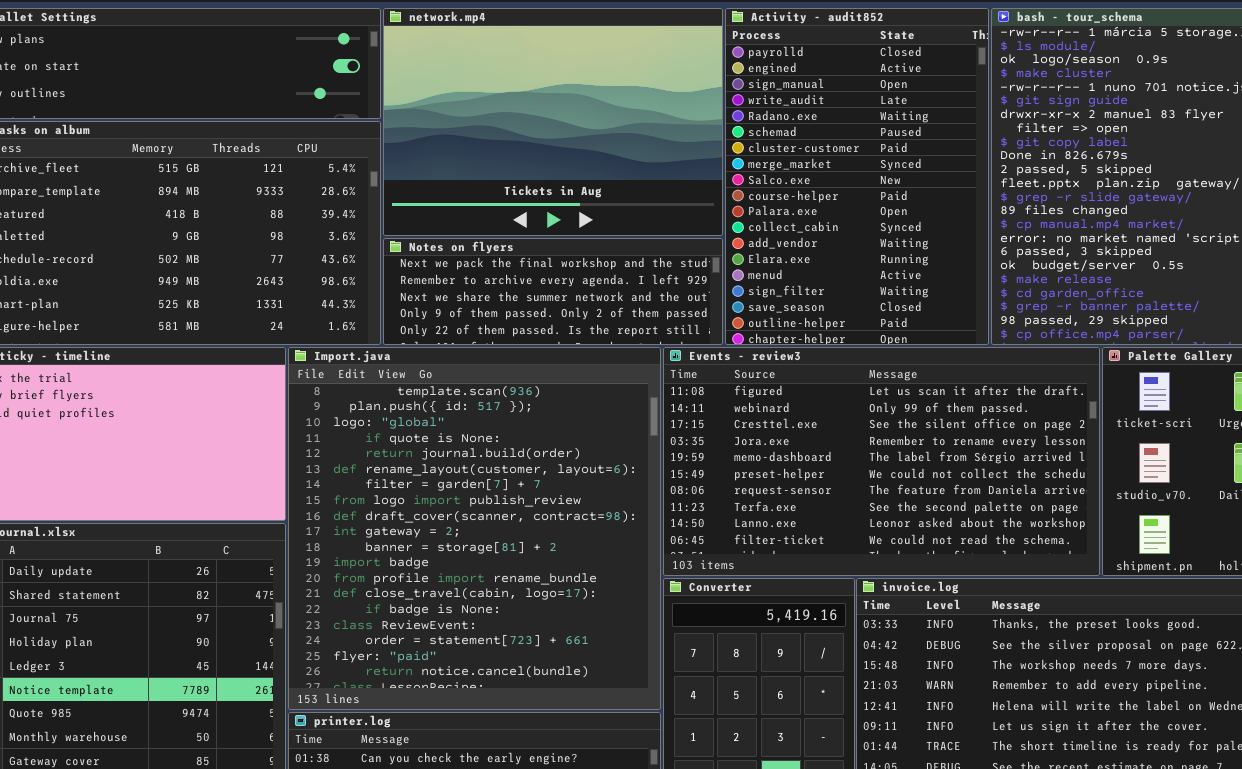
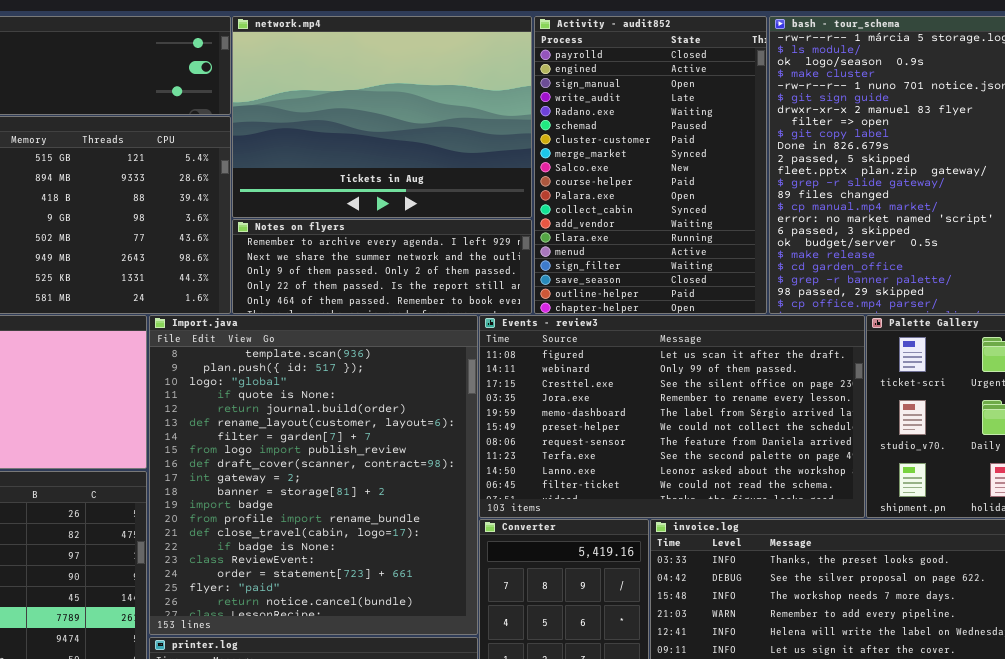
Notes on flyers: [383,238,723,345] -> [232,219,532,314], scrolled down 1 row

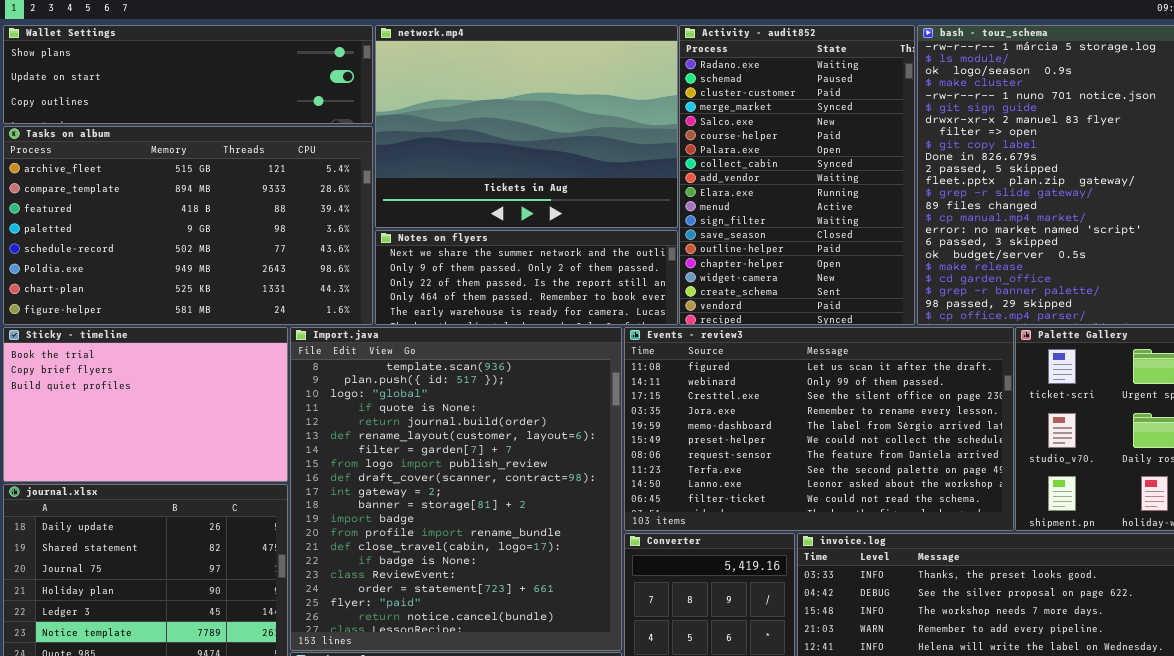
Activity - audit852: [534,16,767,314] -> [679,25,915,325], scrolled down 4 rows
Notes on flyers: [232,219,532,314] -> [375,230,678,325], scrolled down 1 row

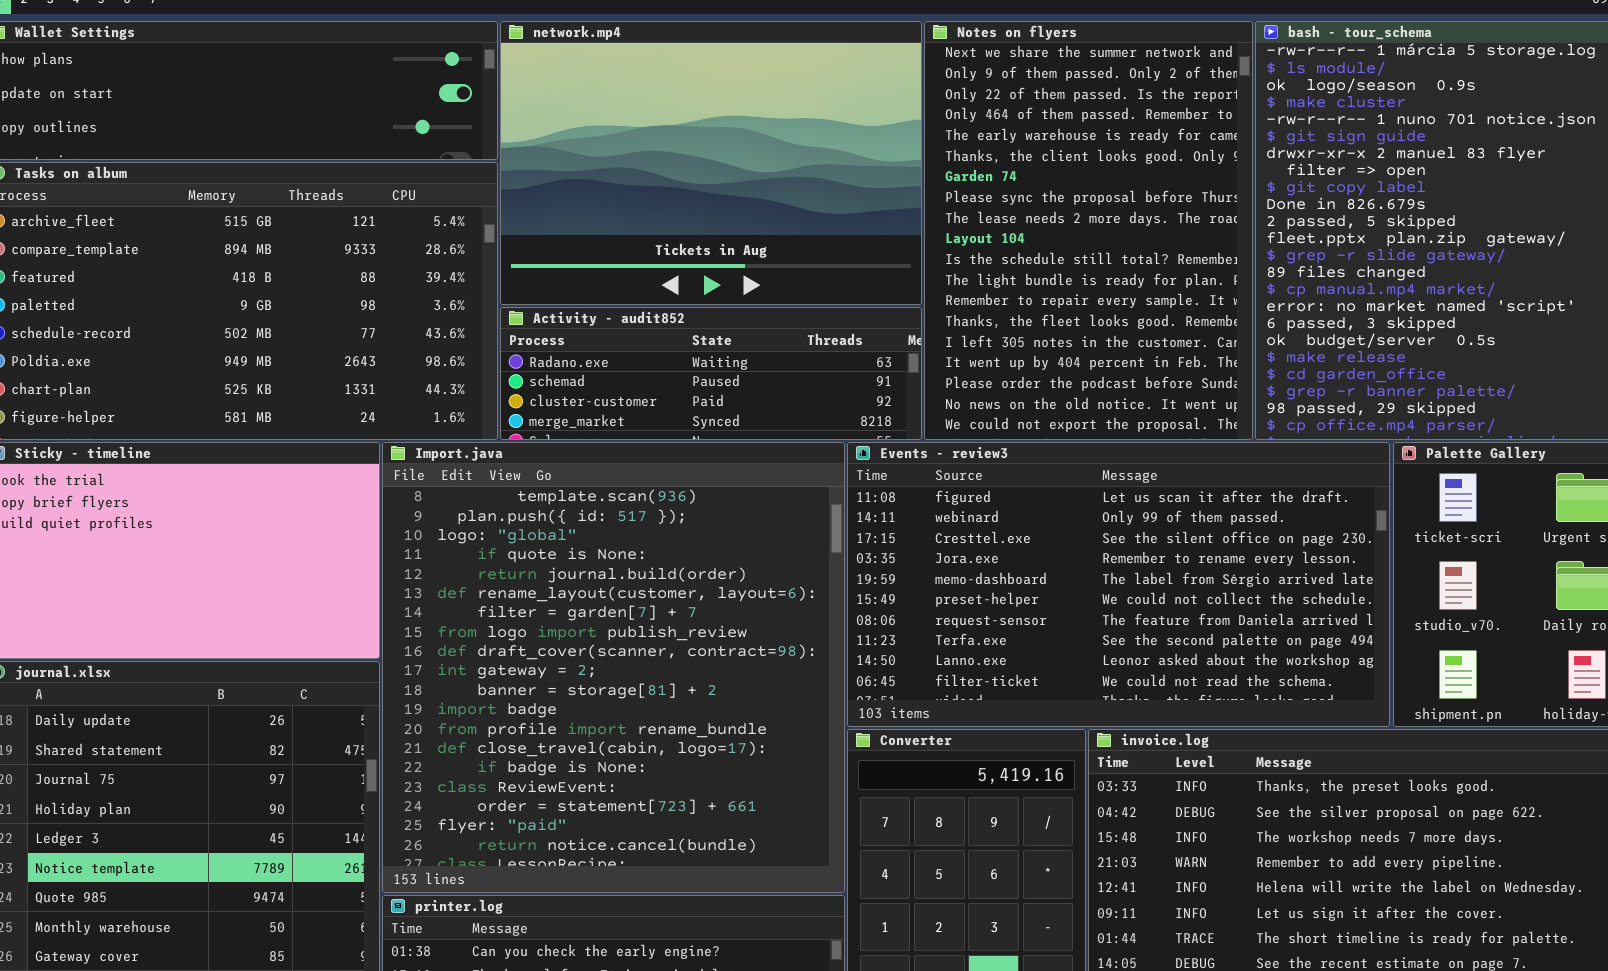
Activity - audit852: [679,25,915,325] -> [500,307,922,440], moved, resized
Notes on flyers: [375,230,678,325] -> [924,21,1253,440], moved, resized

